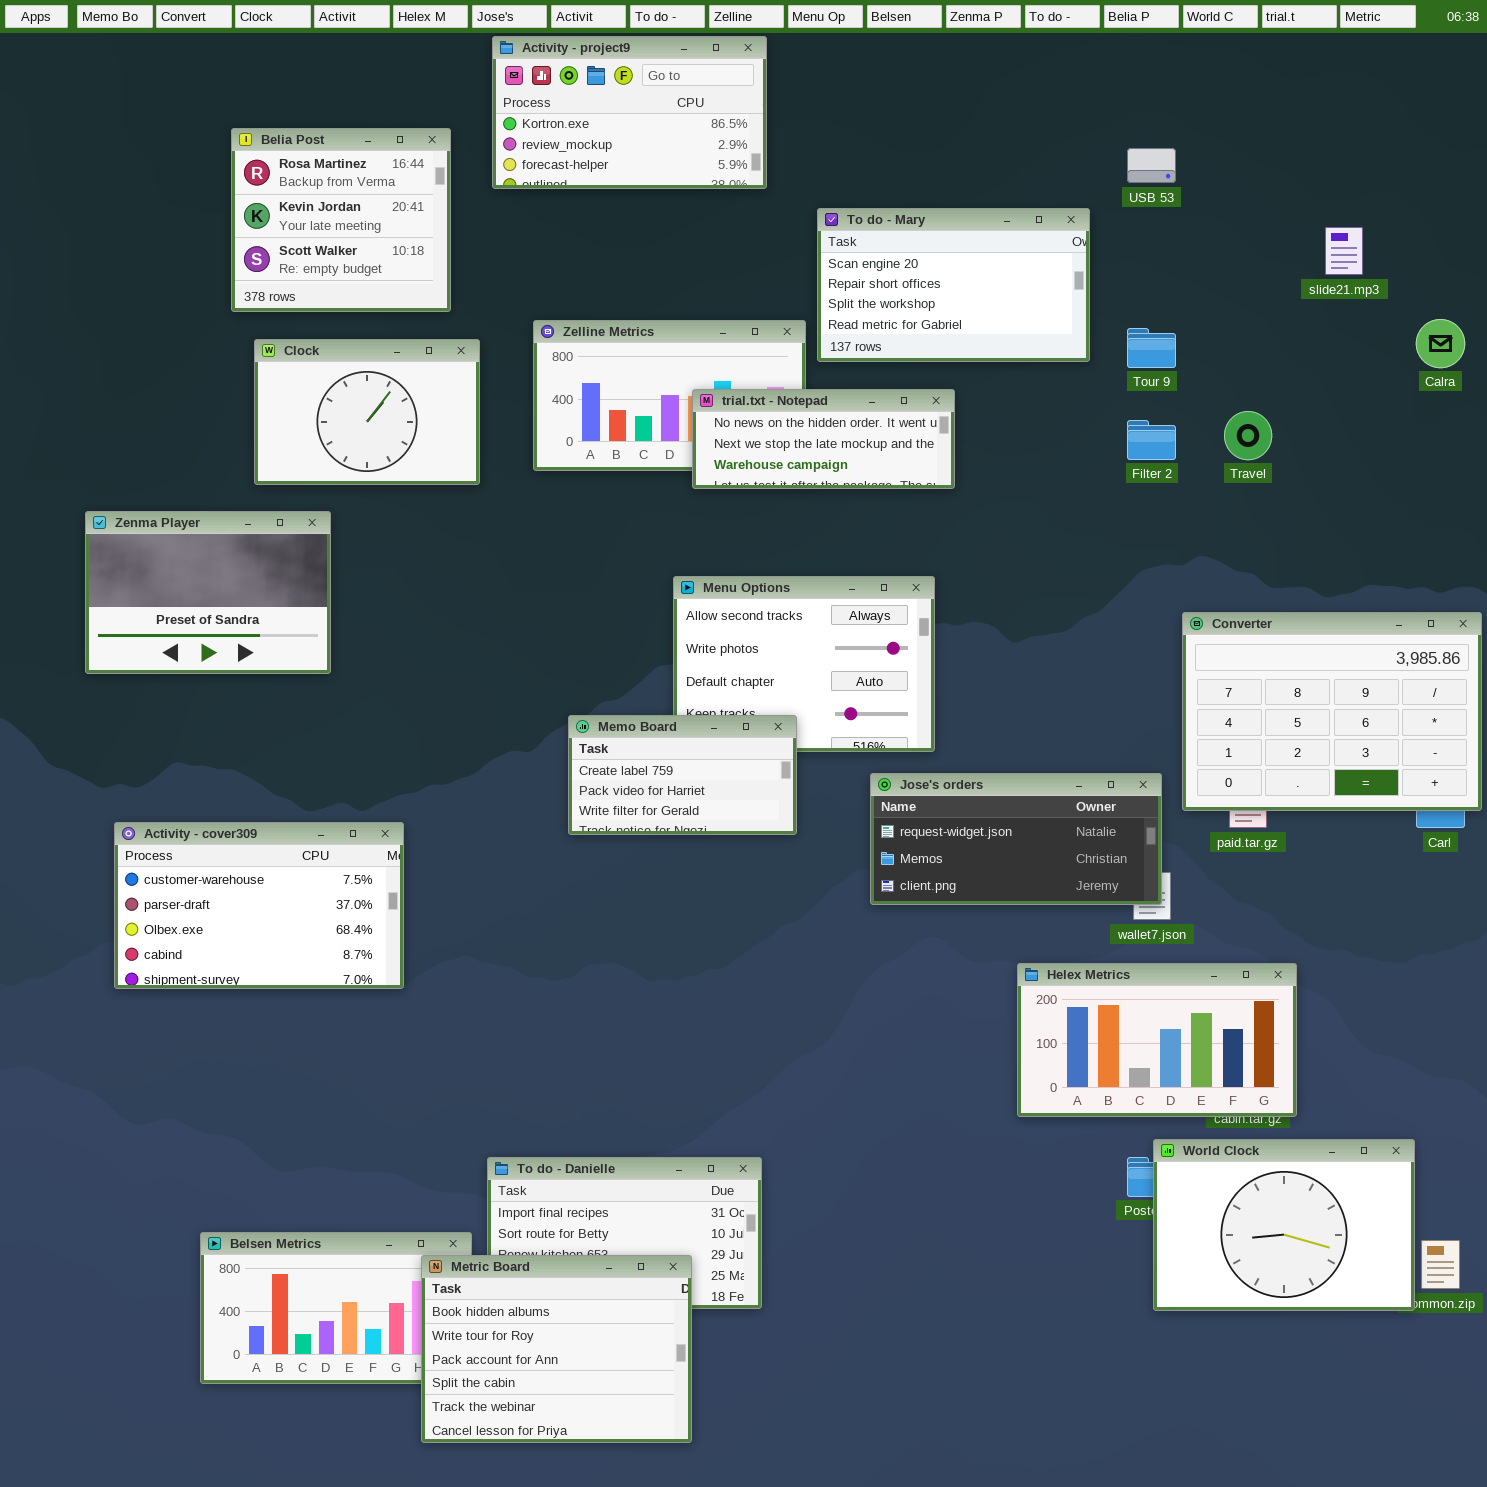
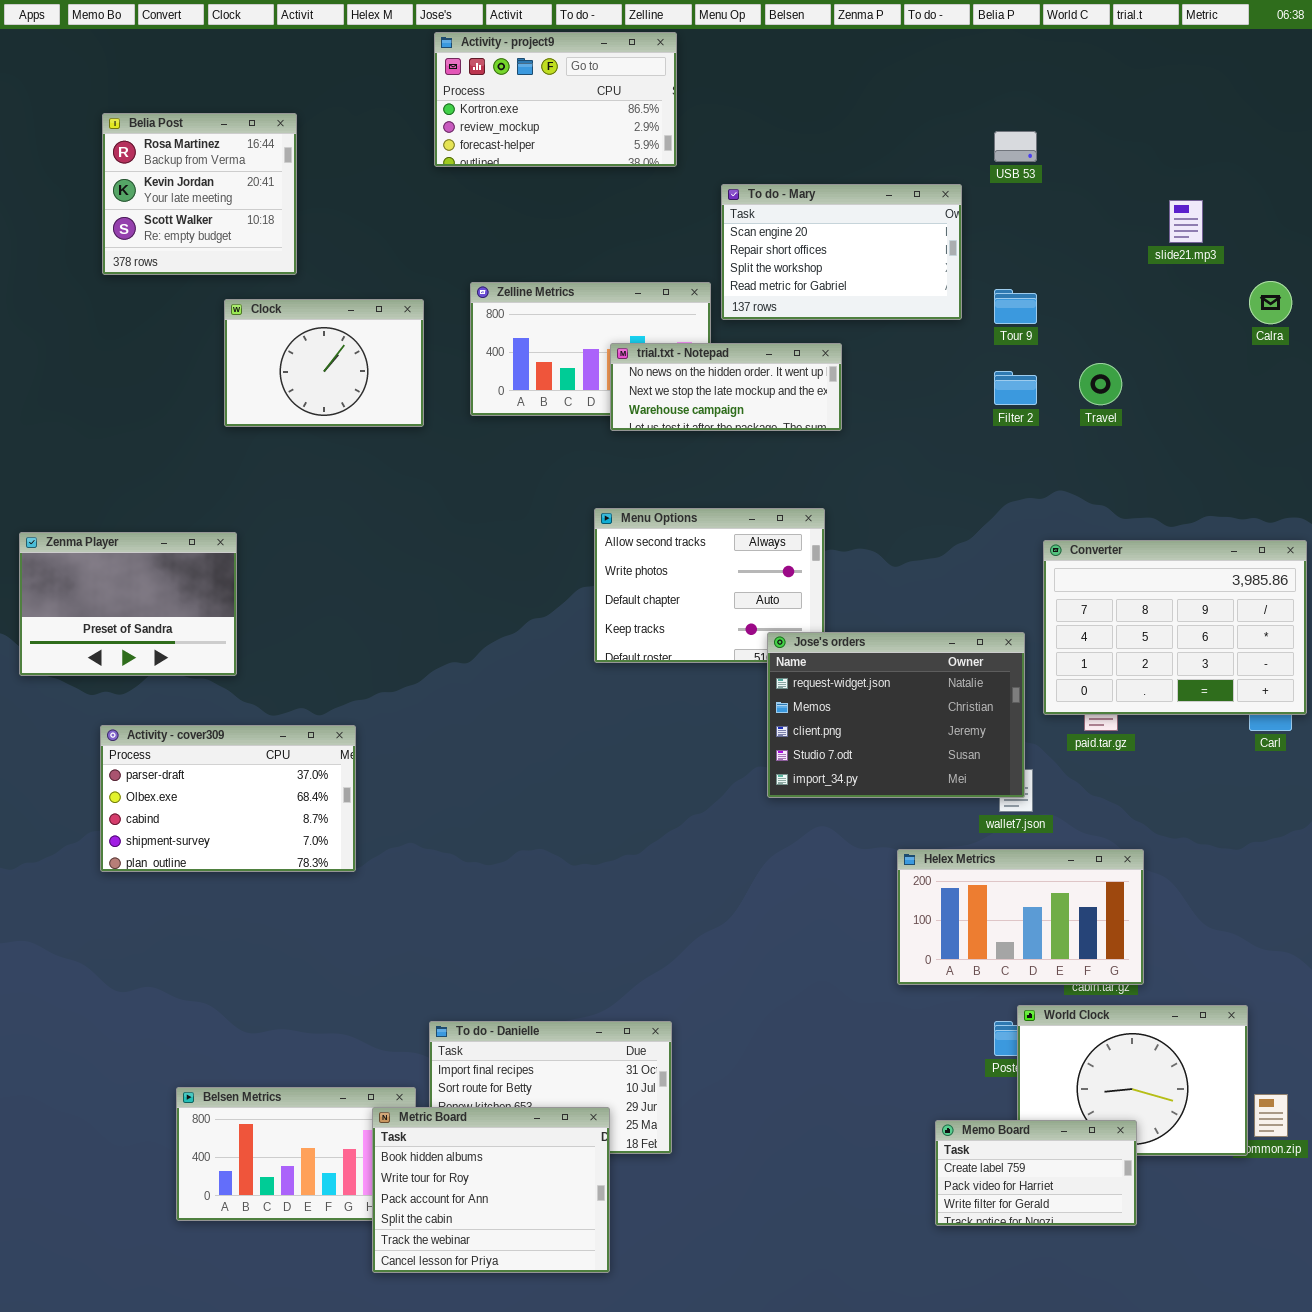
Belia Post: [231,128,451,312] -> [102,113,297,275], moved
Zenma Player: [85,511,331,674] -> [19,532,237,676], moved
Memo Board: [568,715,797,835] -> [935,1120,1137,1226], moved
Jose's orders: [870,773,1162,905] -> [767,632,1025,798], resized
Activity - cover309: [114,822,404,989] -> [100,725,356,872], scrolled down 1 row

